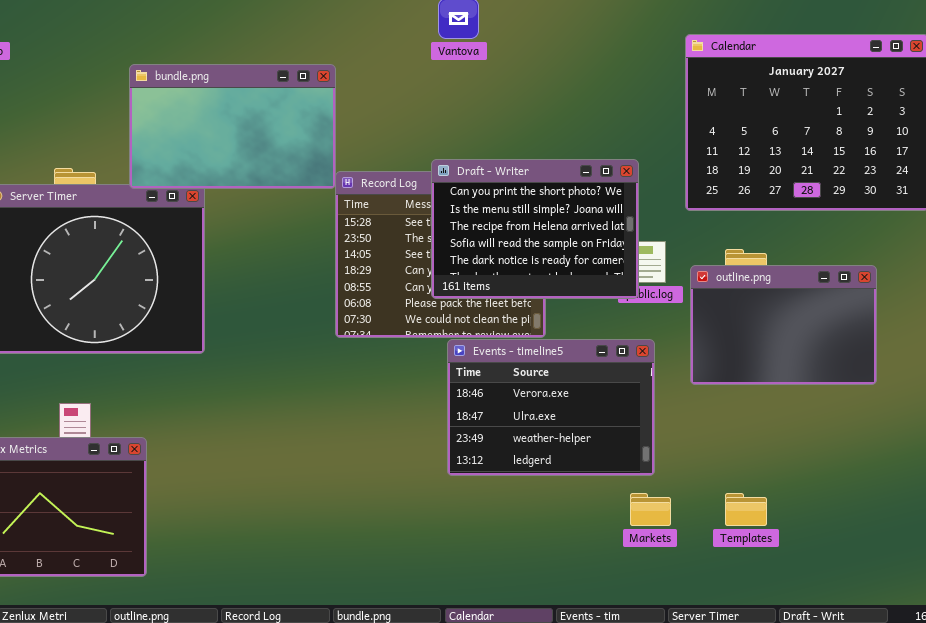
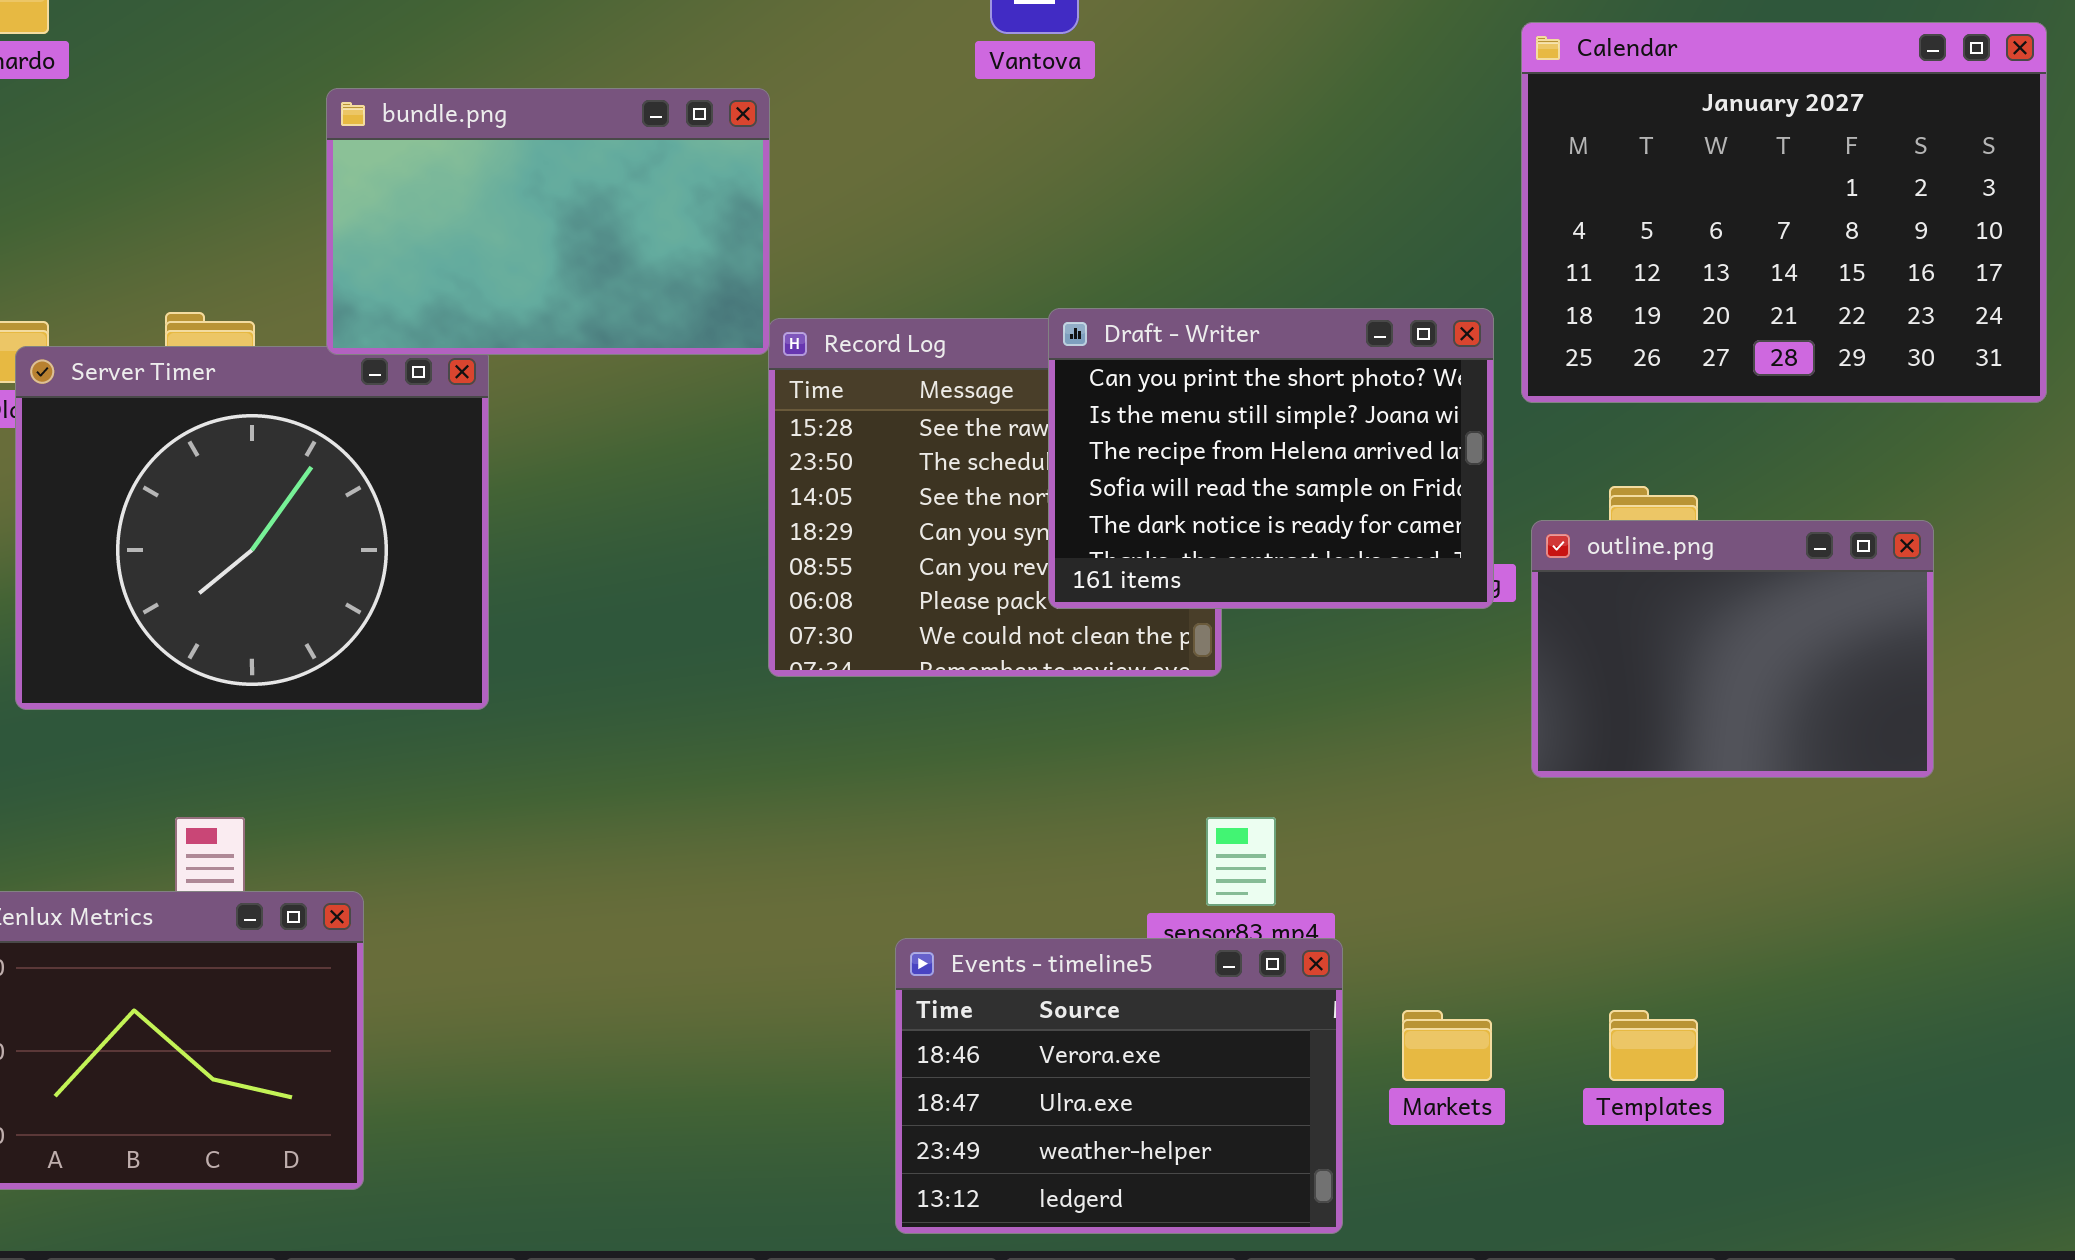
Draft - Writer: [431,159,639,299] -> [1048,308,1494,609], moved
Events - timeline5: [447,339,655,476] -> [895,938,1343,1234], moved

